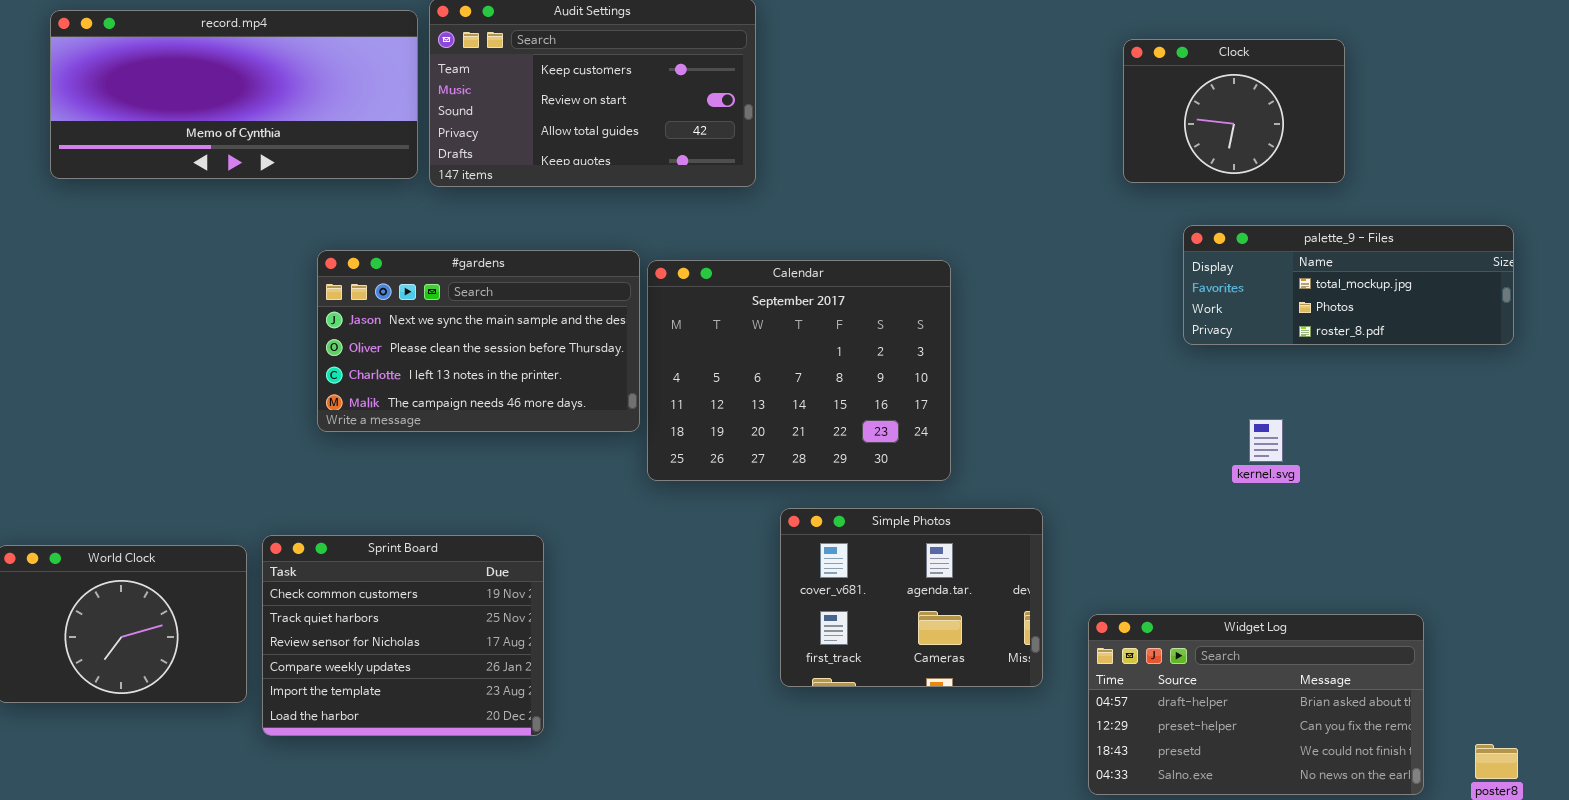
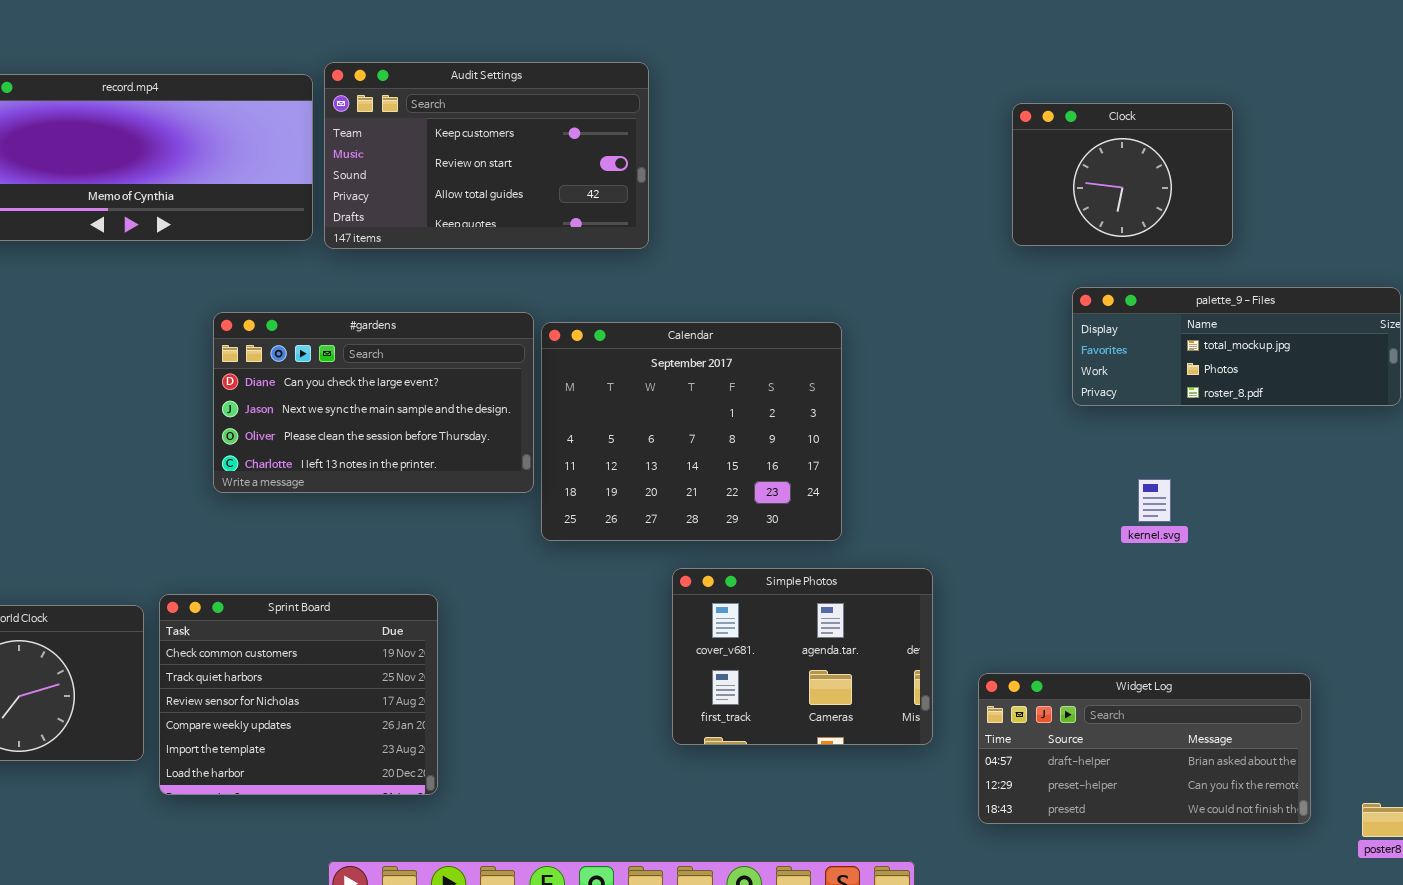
#gardens: [317,250,640,432] -> [213,312,534,493], scrolled up 1 row
Widget Log: [1088,614,1424,795] -> [978,673,1311,824], resized

